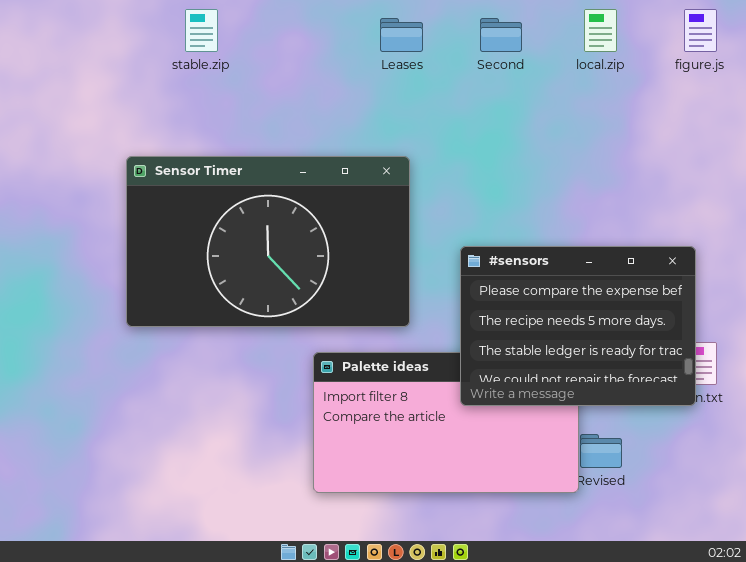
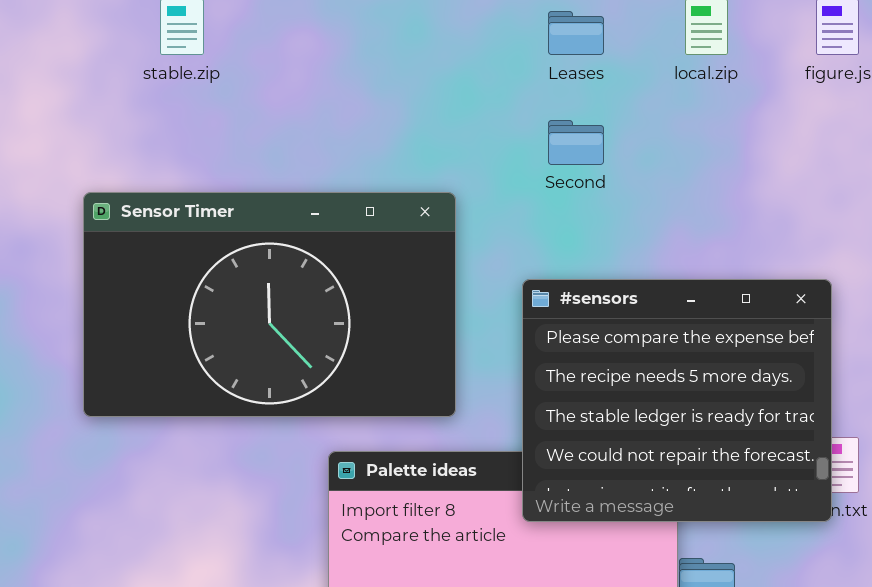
Leases: [380,18,423,52] -> [548,11,604,55], moved
Second: [480,18,522,52] -> [548,120,604,165], moved
#sensors: [460,246,696,406] -> [522,279,832,522], resized

